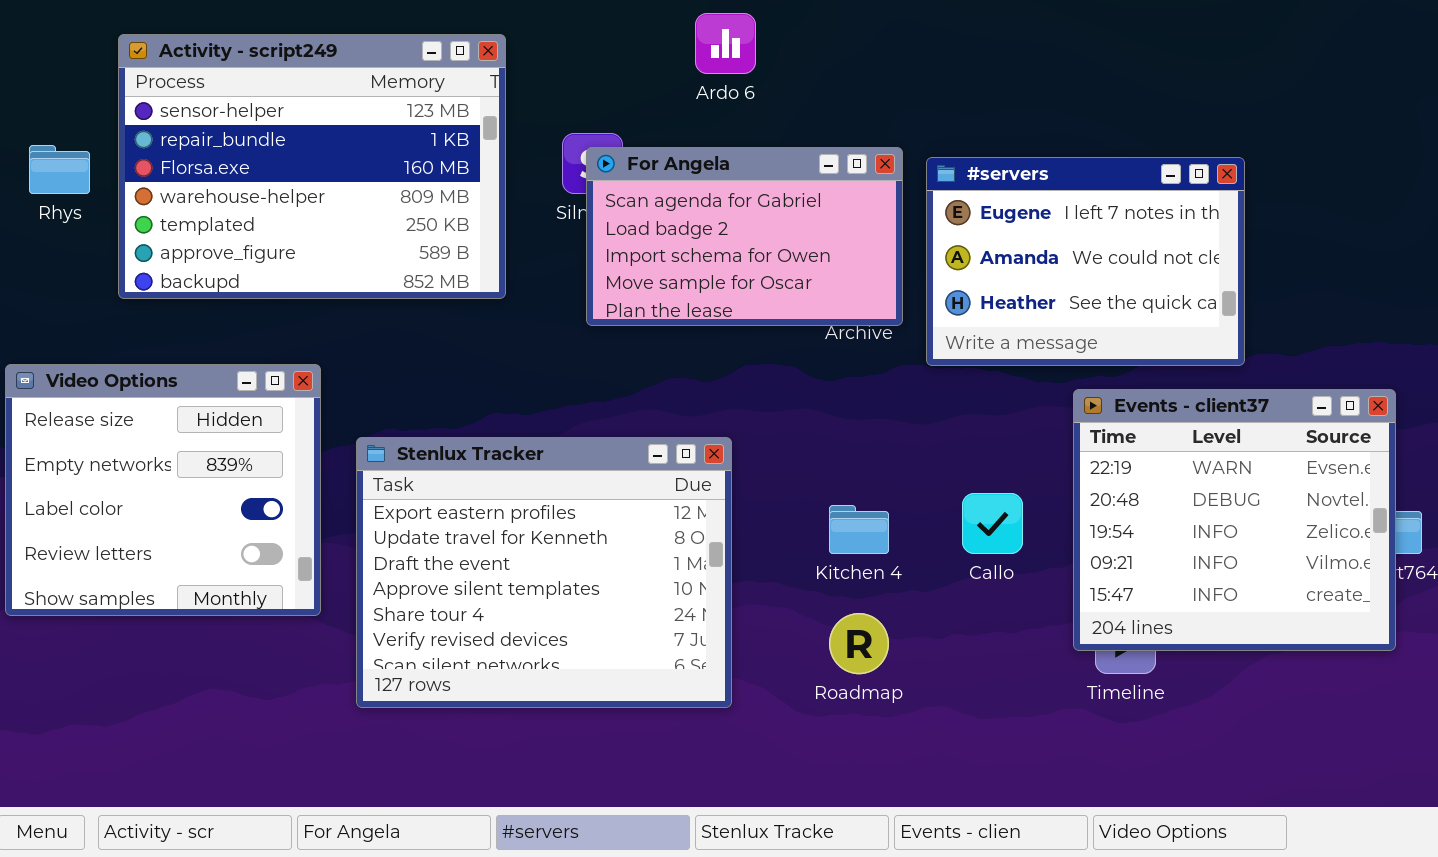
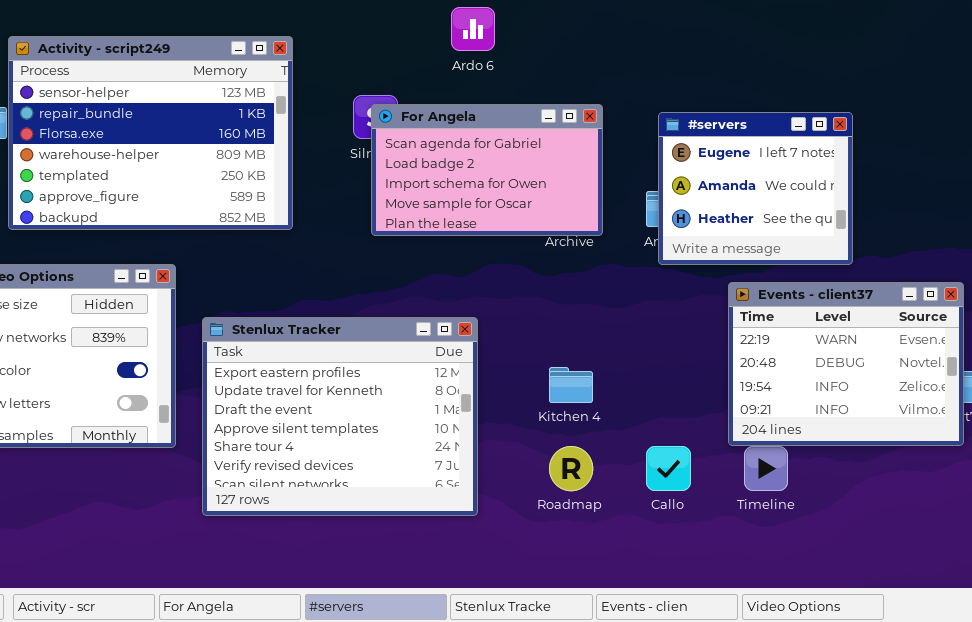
Activity - script249: [118,34,506,299] -> [8,36,293,230], moved
#servers: [926,157,1245,366] -> [658,112,853,265], resized
Events - client37: [1073,389,1396,651] -> [728,282,964,446], resized
Callo: [962,493,1023,554] -> [646,446,691,491], moved

